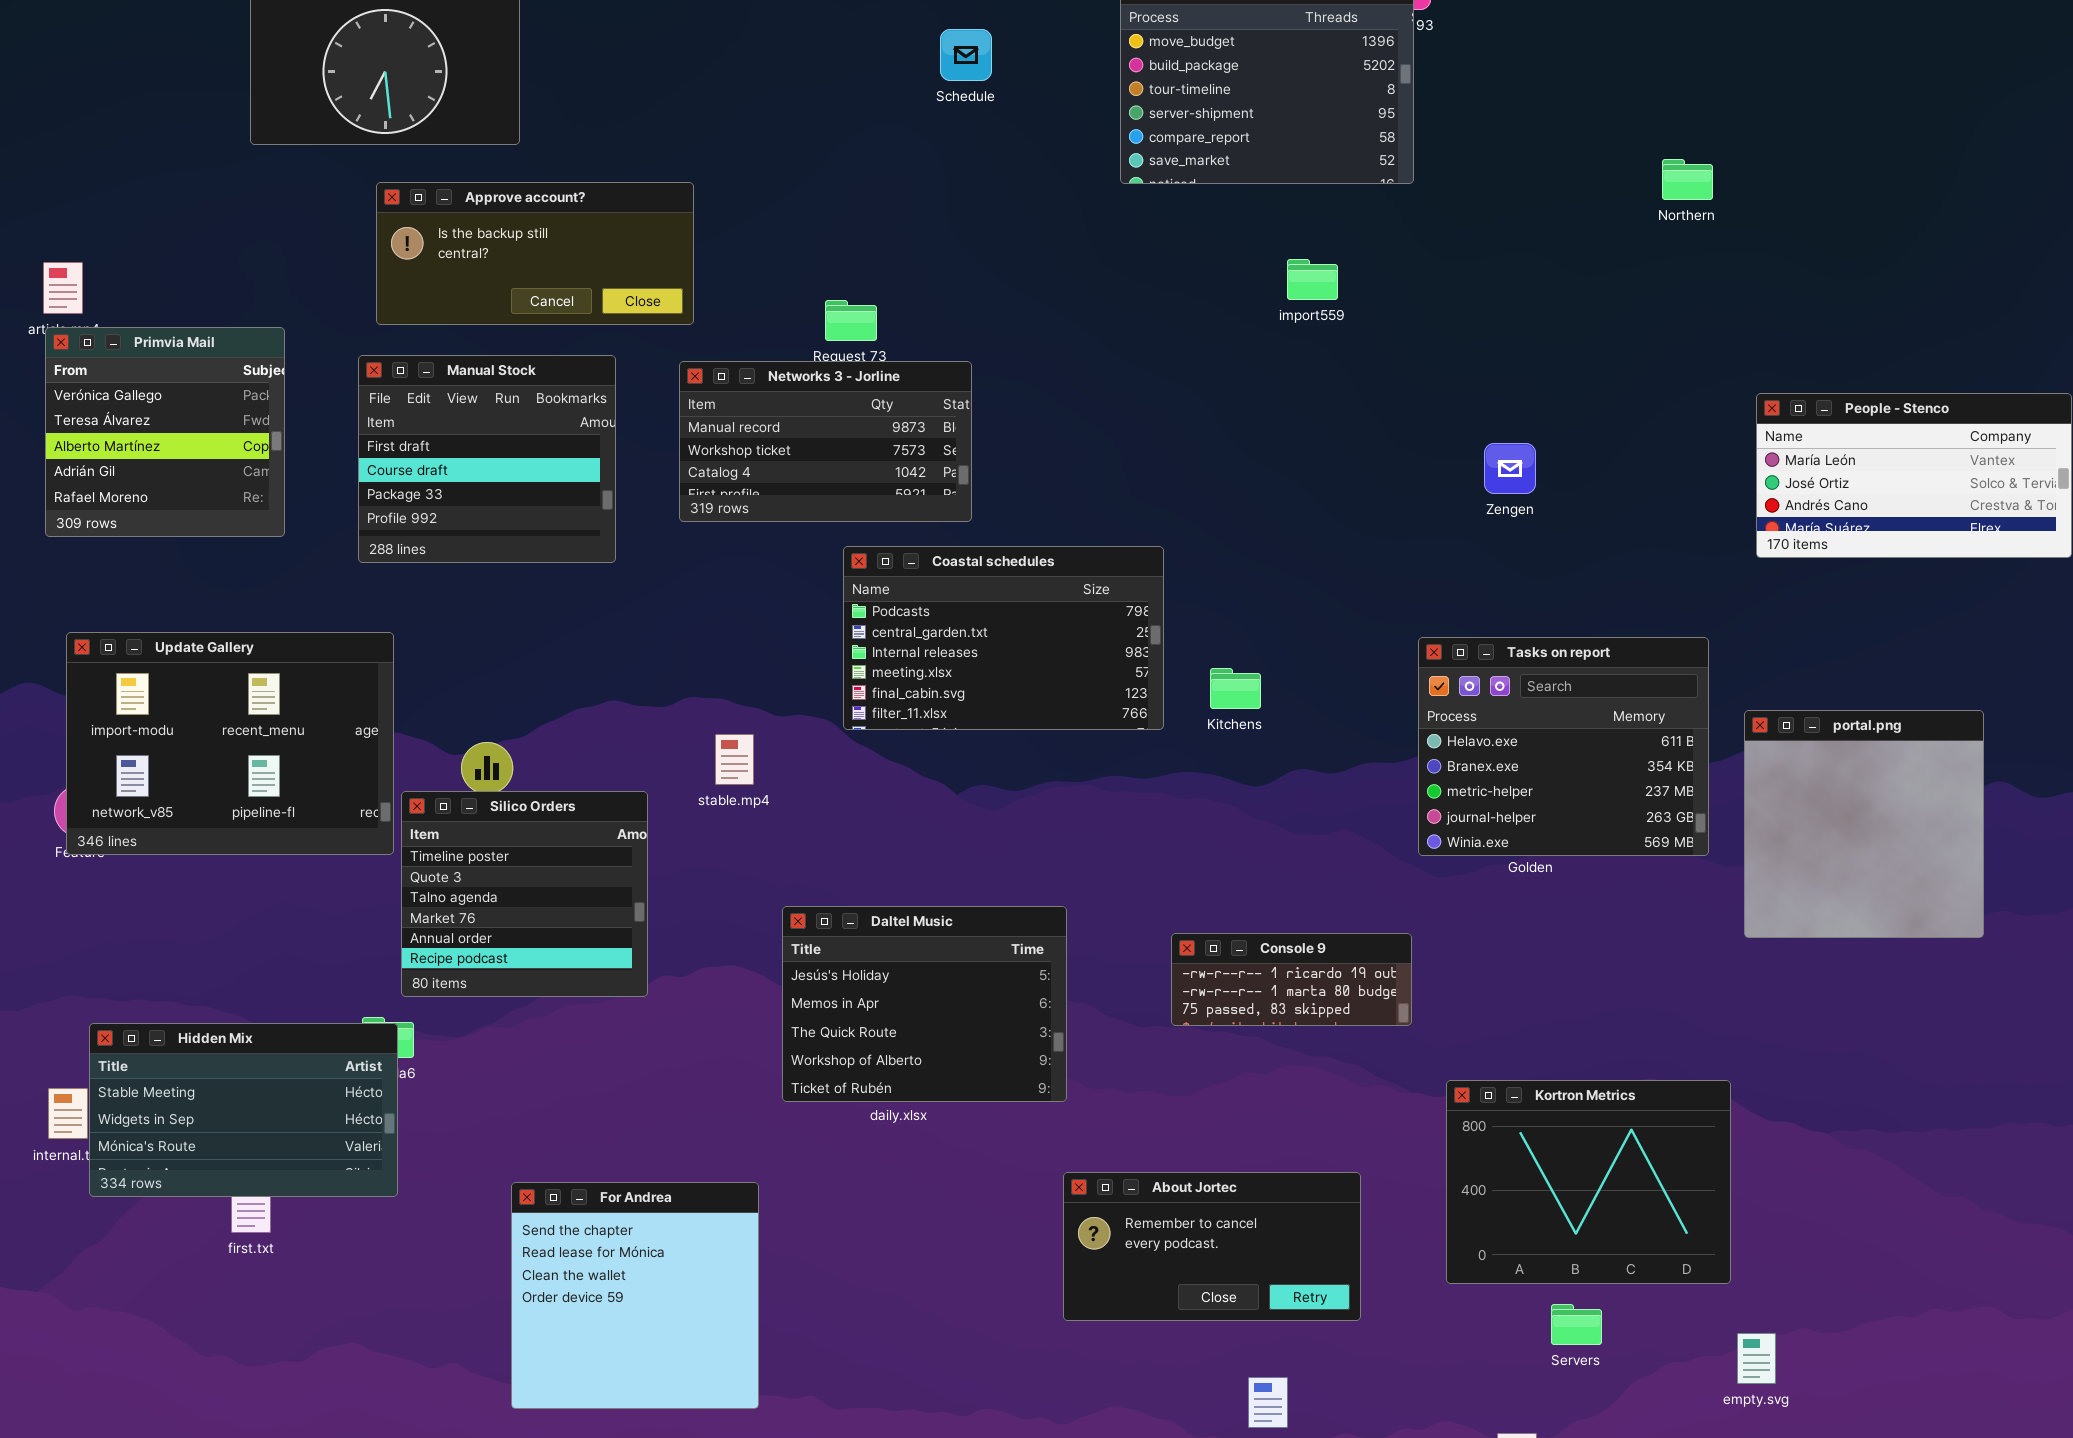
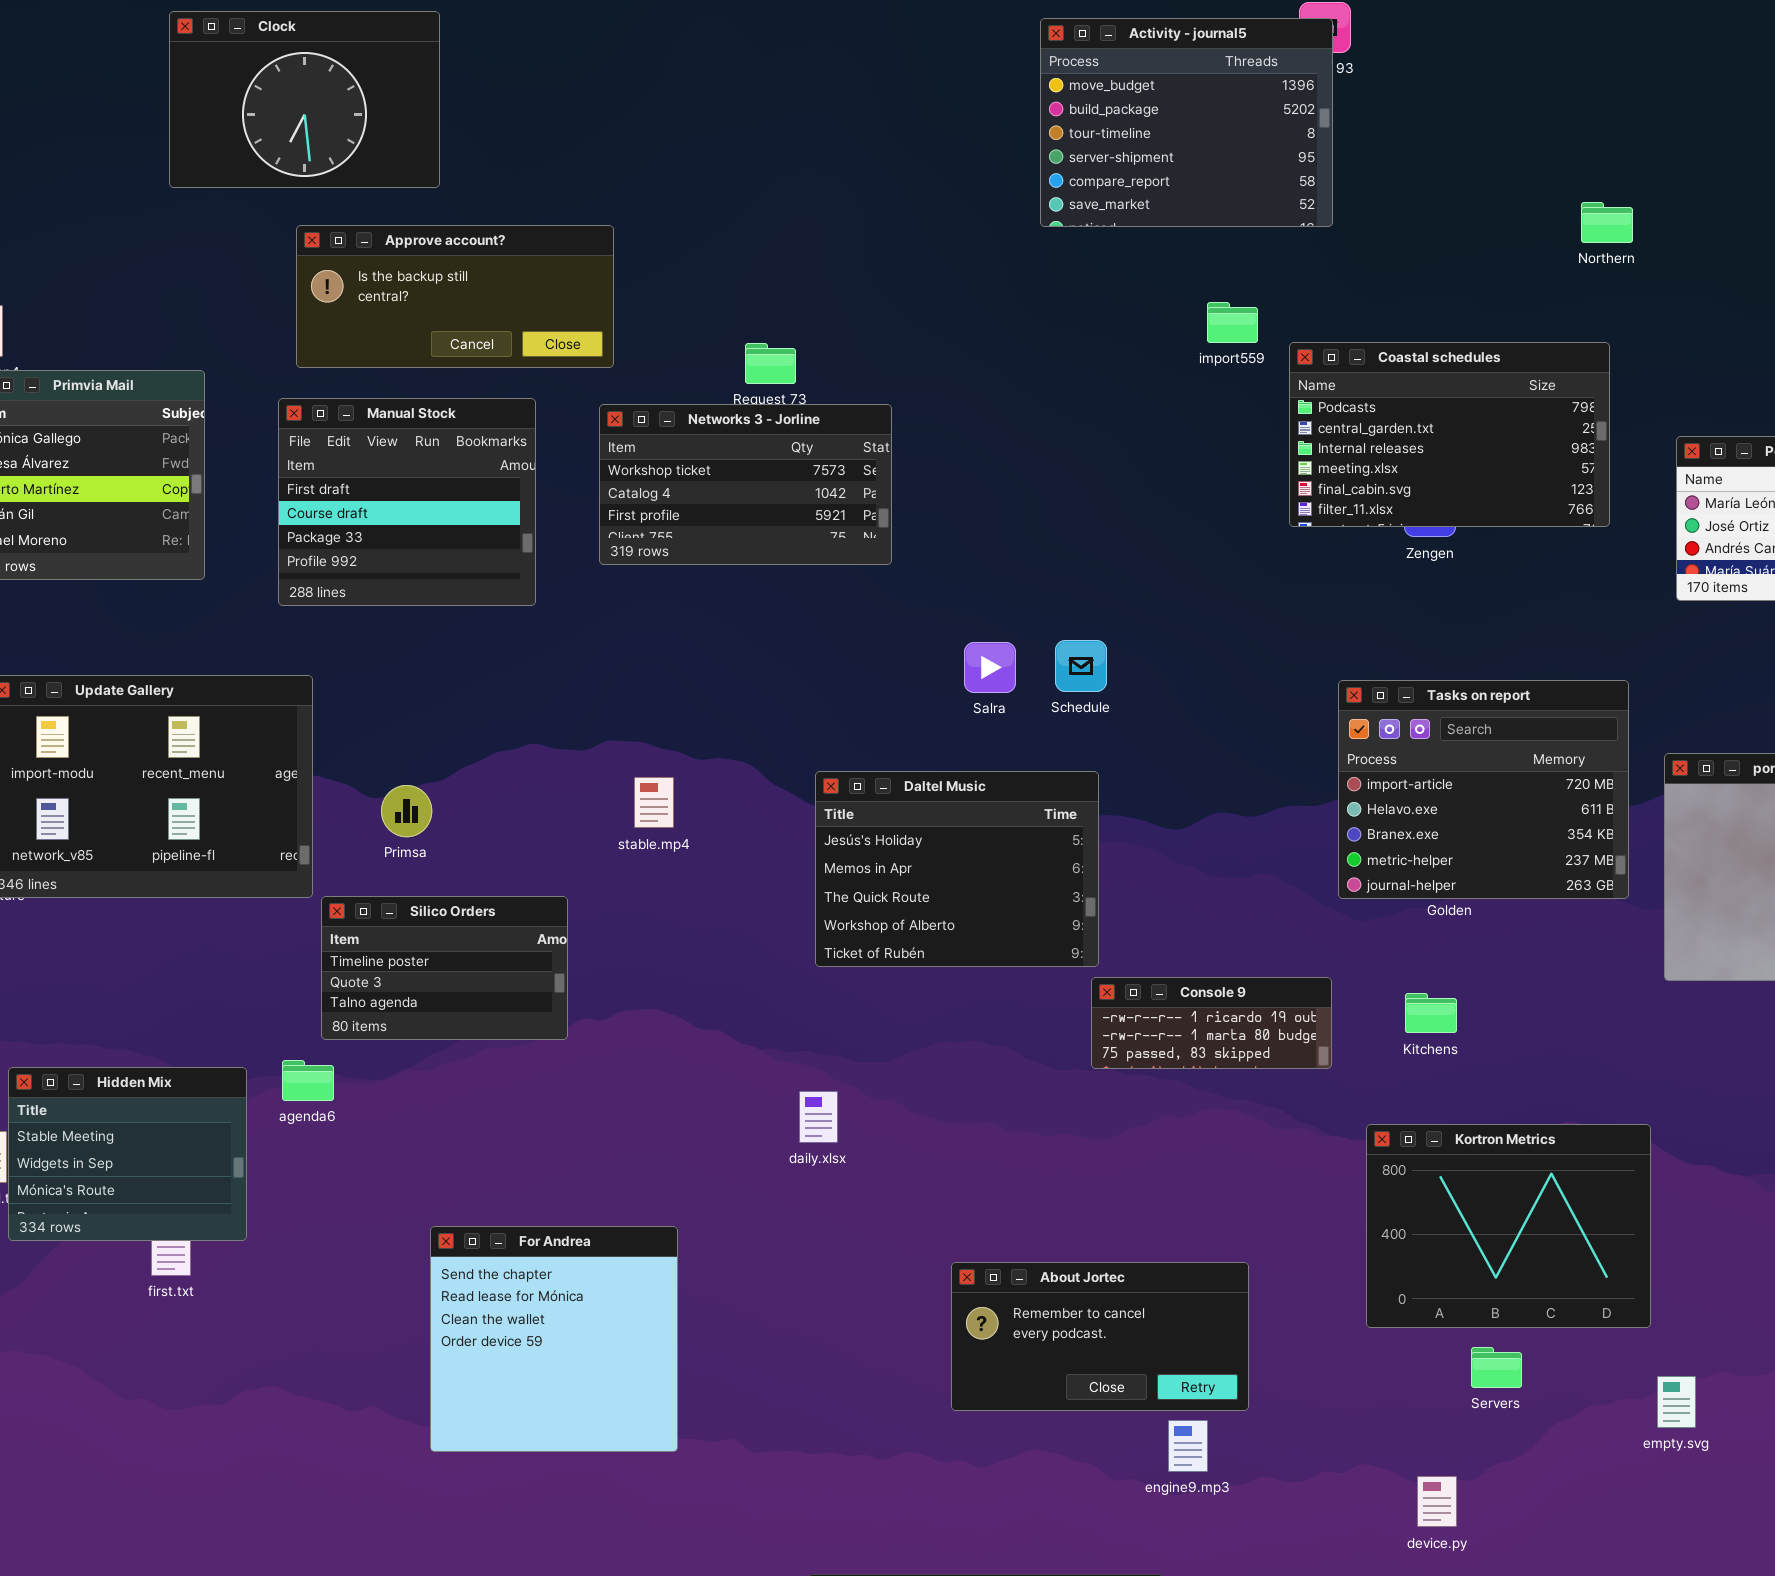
Schedule: [940,29,992,81] -> [1055,640,1107,692], moved
Networks 3 - Jorline: [679,361,972,522] -> [599,404,892,565], scrolled down 1 row
Coastal schedules: [843,546,1164,730] -> [1289,342,1610,527], moved
Tasks on report: [1418,637,1709,856] -> [1338,680,1629,899], scrolled up 1 row
Kitchens: [1210,668,1261,709] -> [1405,993,1457,1033], moved
Silico Orders: [401,791,648,997] -> [321,896,568,1040], resized
Daltel Music: [782,906,1067,1102] -> [815,771,1099,967], moved
Hidden Mix: [89,1023,398,1197] -> [8,1067,247,1241], resized
About Jortec: [1063,1172,1361,1321] -> [951,1262,1249,1411], moved

